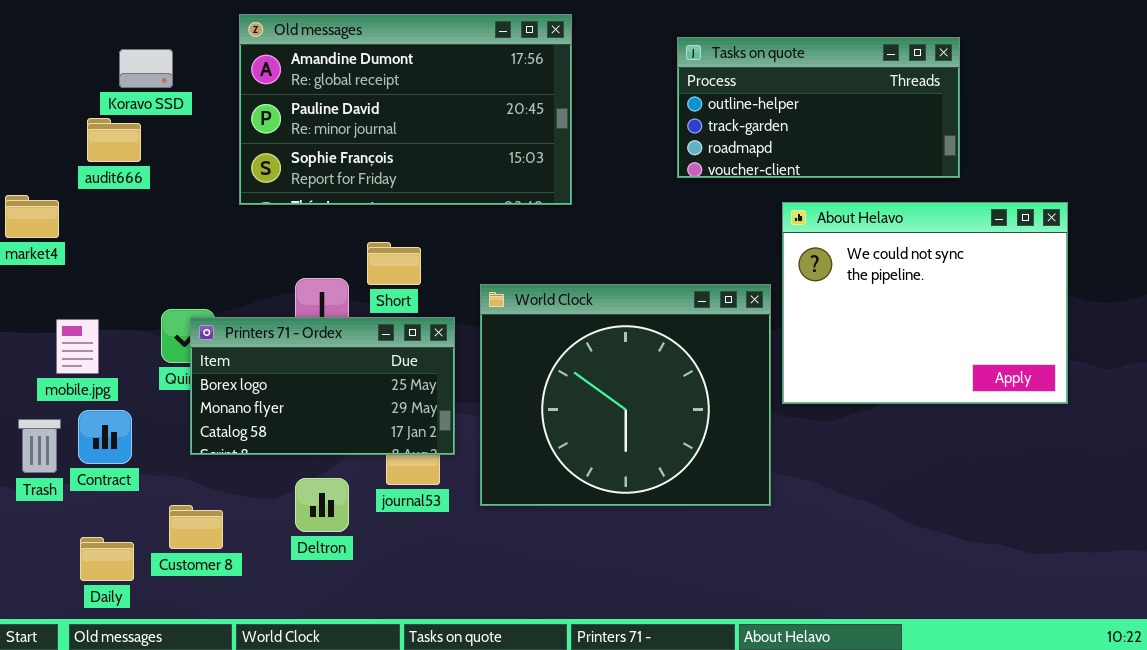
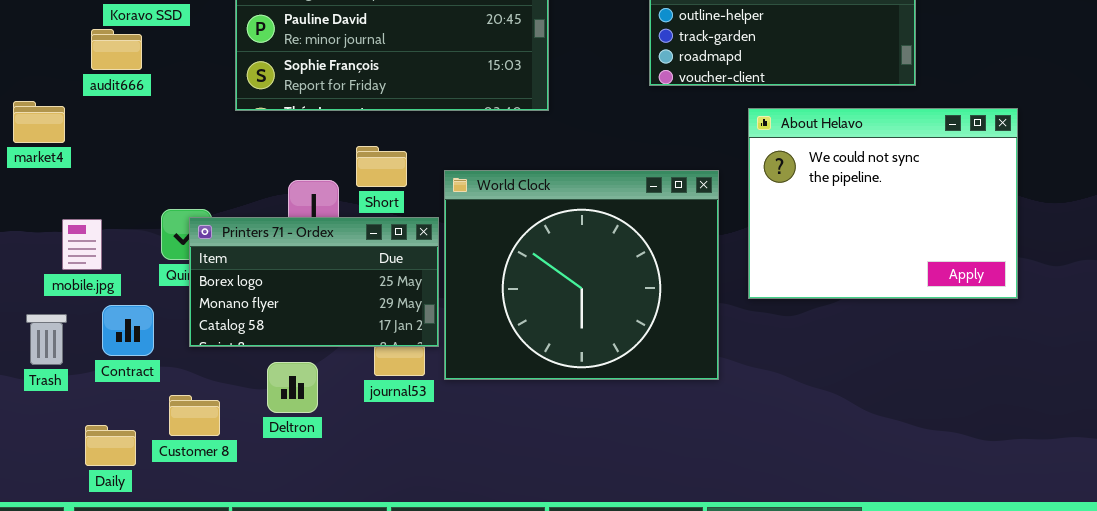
World Clock: [480,284,771,506] -> [444,170,719,380], moved
Contract: [78,410,132,464] -> [102,305,154,356], moved
Deltron: [295,478,349,532] -> [267,362,318,413], moved

